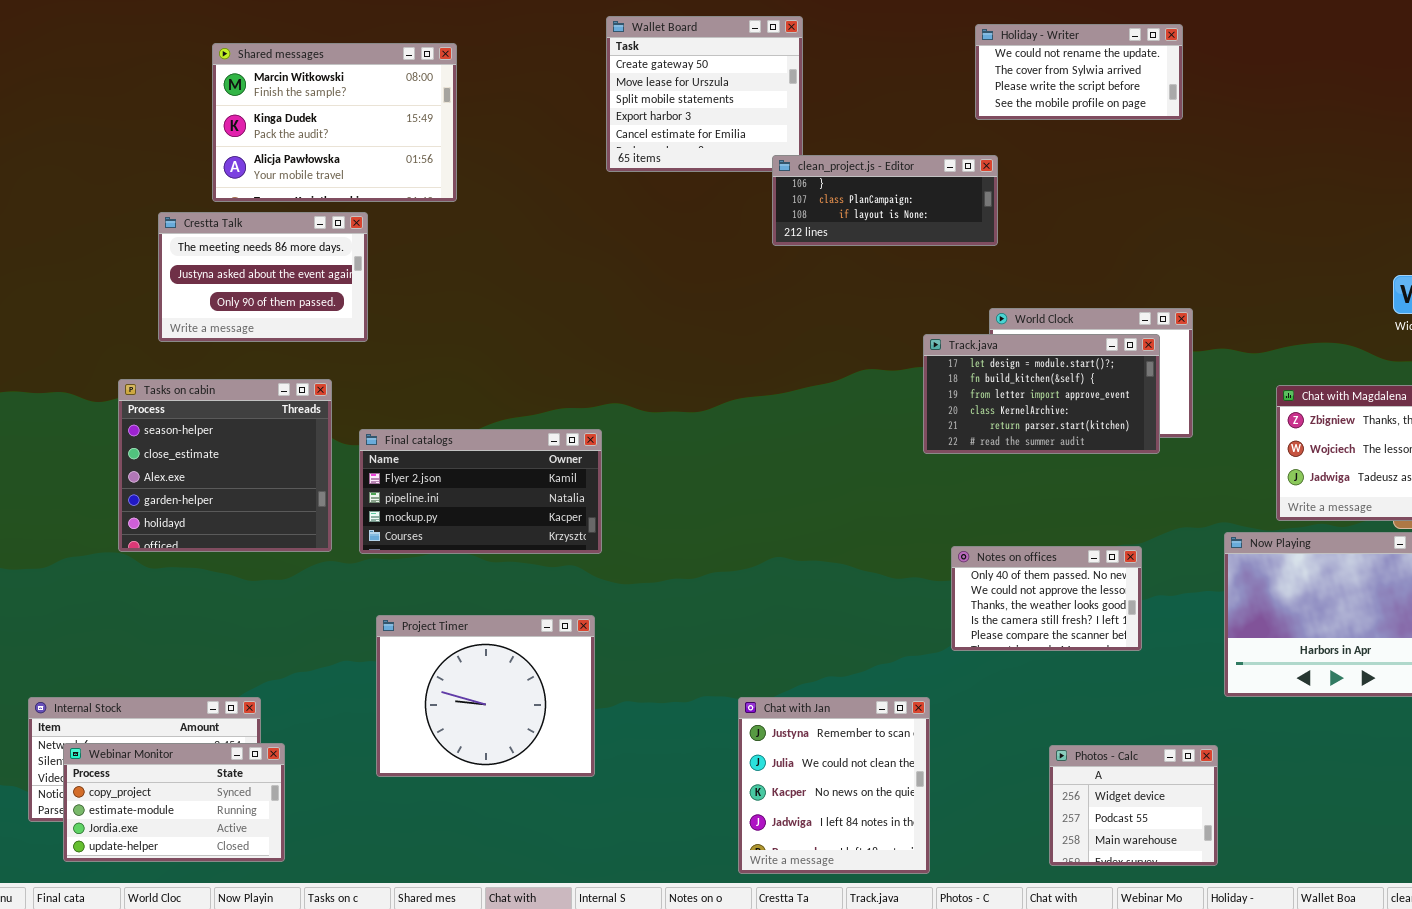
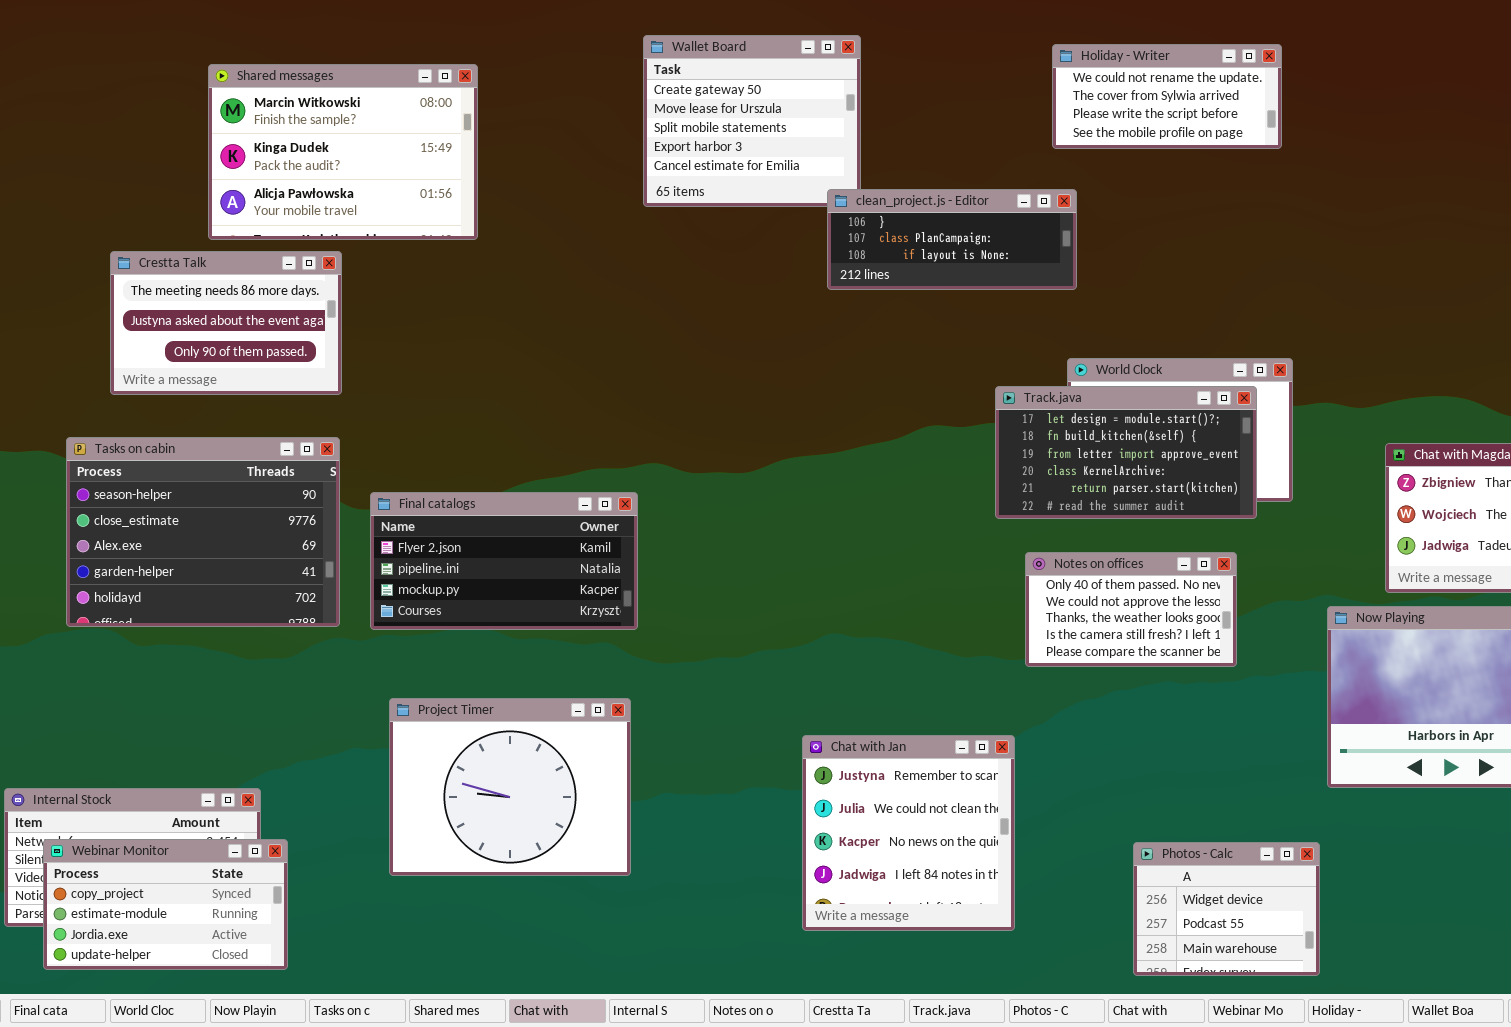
Crestta Talk: [158,212,368,342] -> [110,251,342,395], moved
Tasks on cabin: [118,379,332,552] -> [66,437,340,627], resized
Notes on offices: [951,546,1142,651] -> [1025,552,1237,667], moved
Chat with Jan: [738,697,930,874] -> [802,735,1015,931], moved

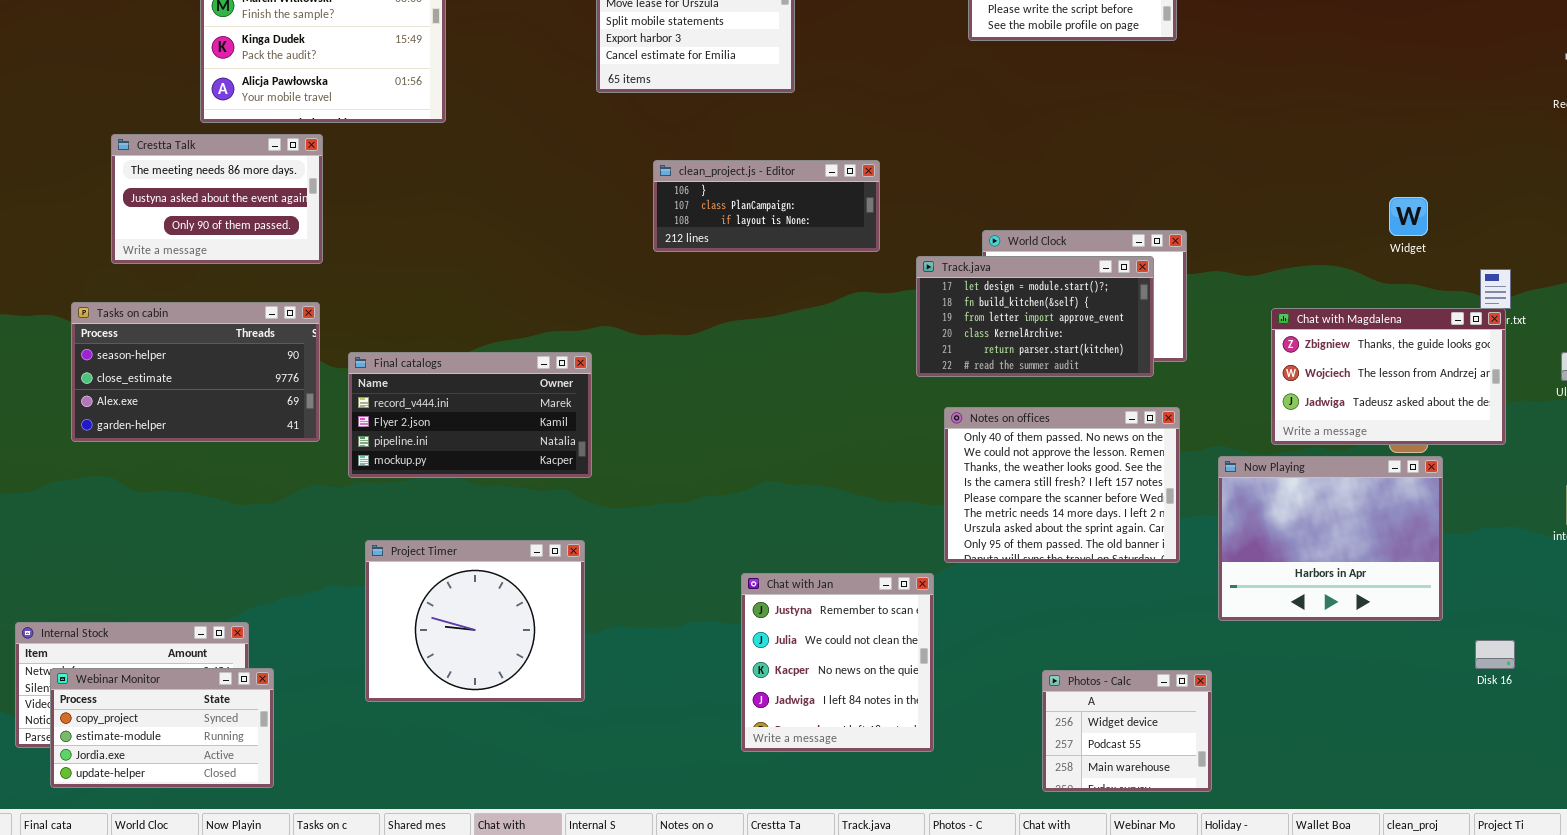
clean_project.js - Editor: [827,189,1077,290] -> [653,160,880,252], moved
Tasks on cabin: [66,437,340,627] -> [71,302,320,442], resized
Final catalogs: [370,492,638,630] -> [348,352,592,478], scrolled up 1 row
Notes on offices: [1025,552,1237,667] -> [944,407,1180,563], resized

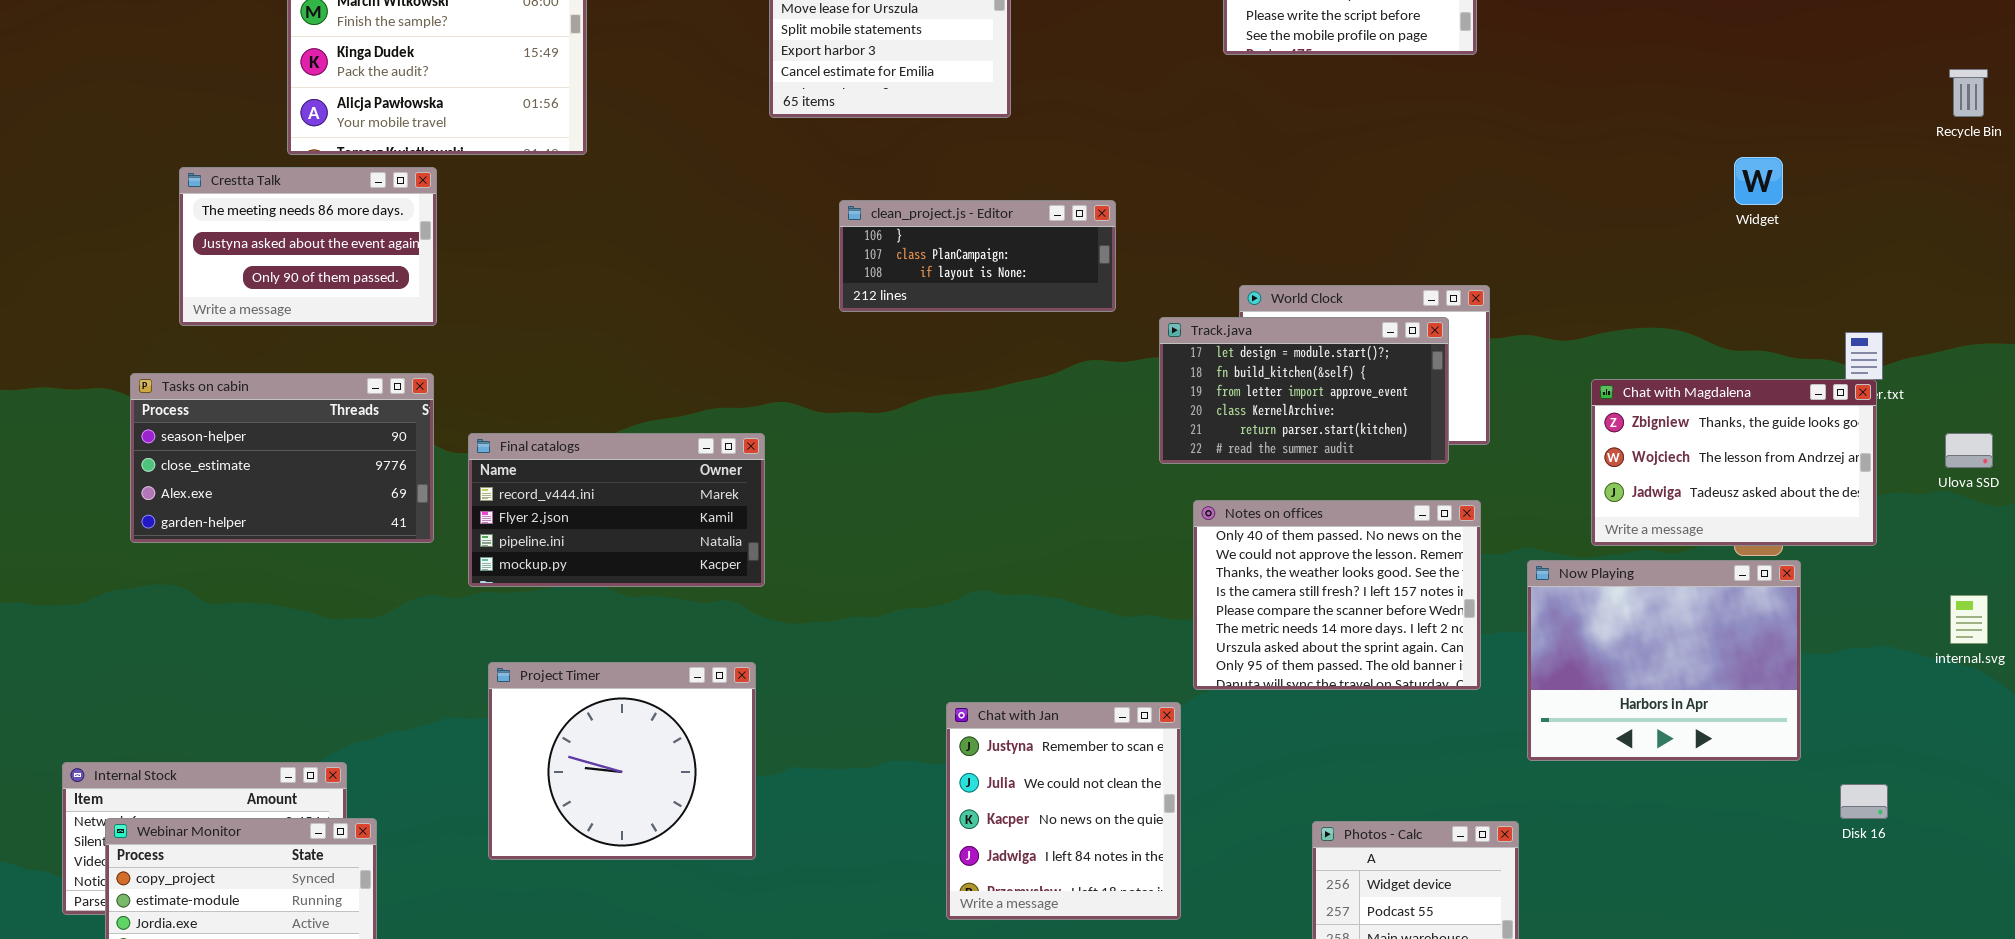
Widget: [1389,197,1428,236] -> [1734,157,1783,205], moved

